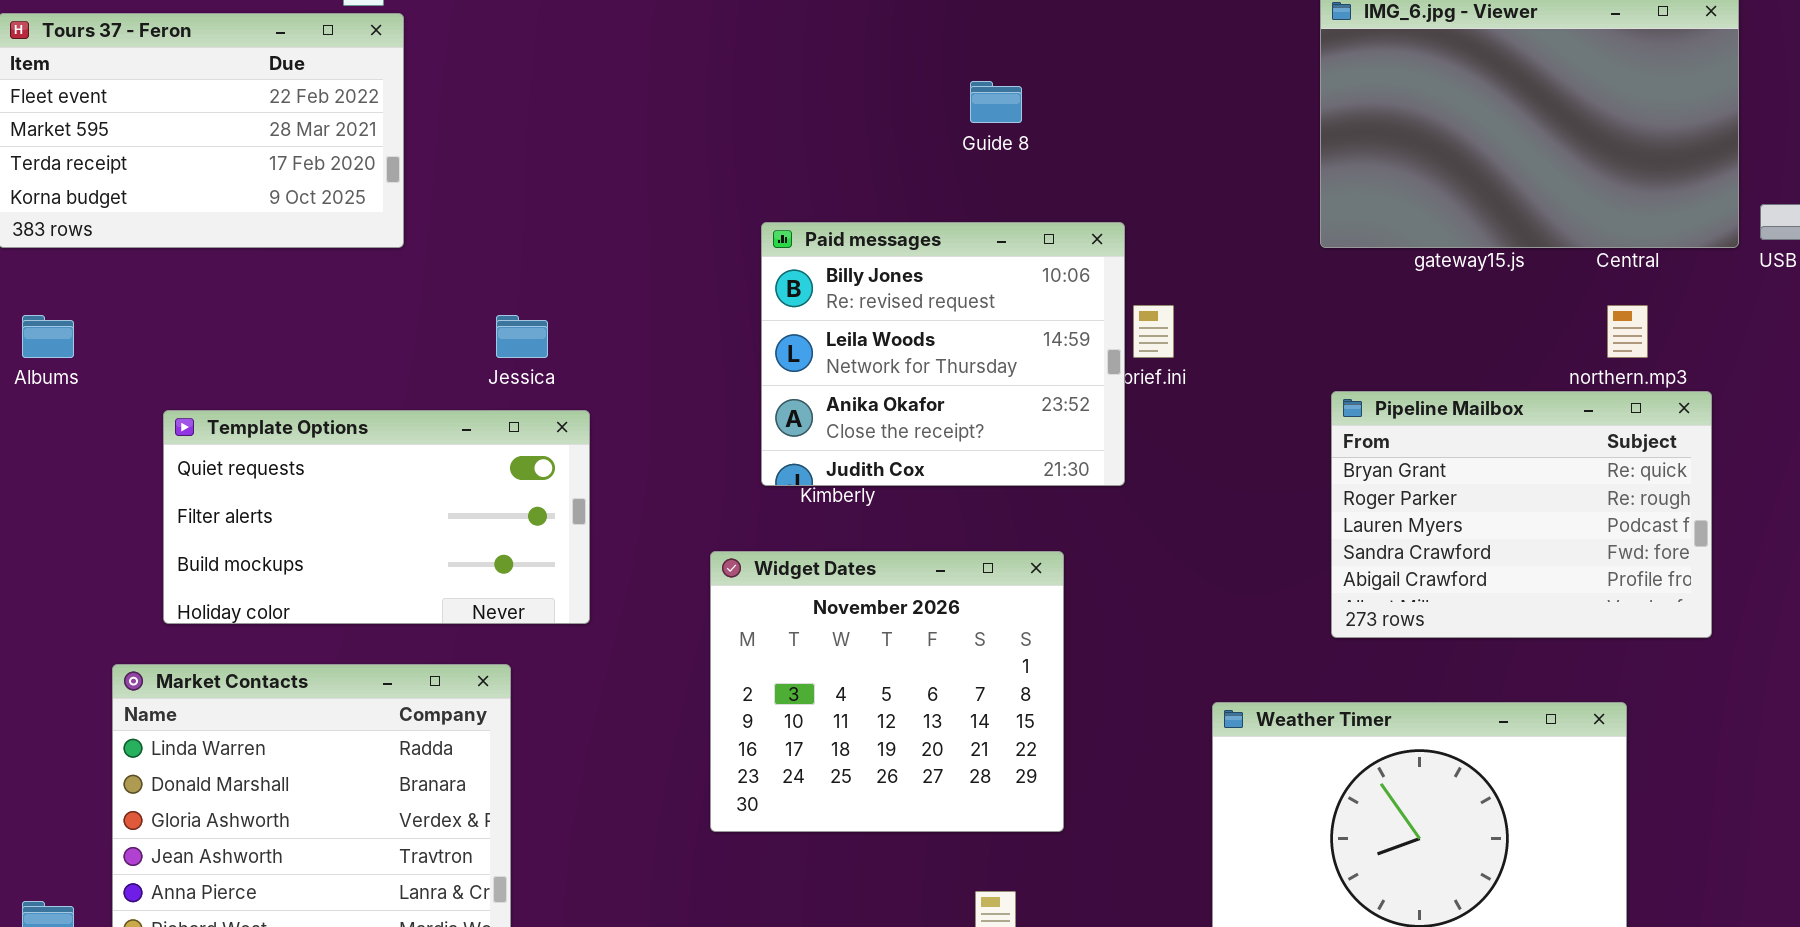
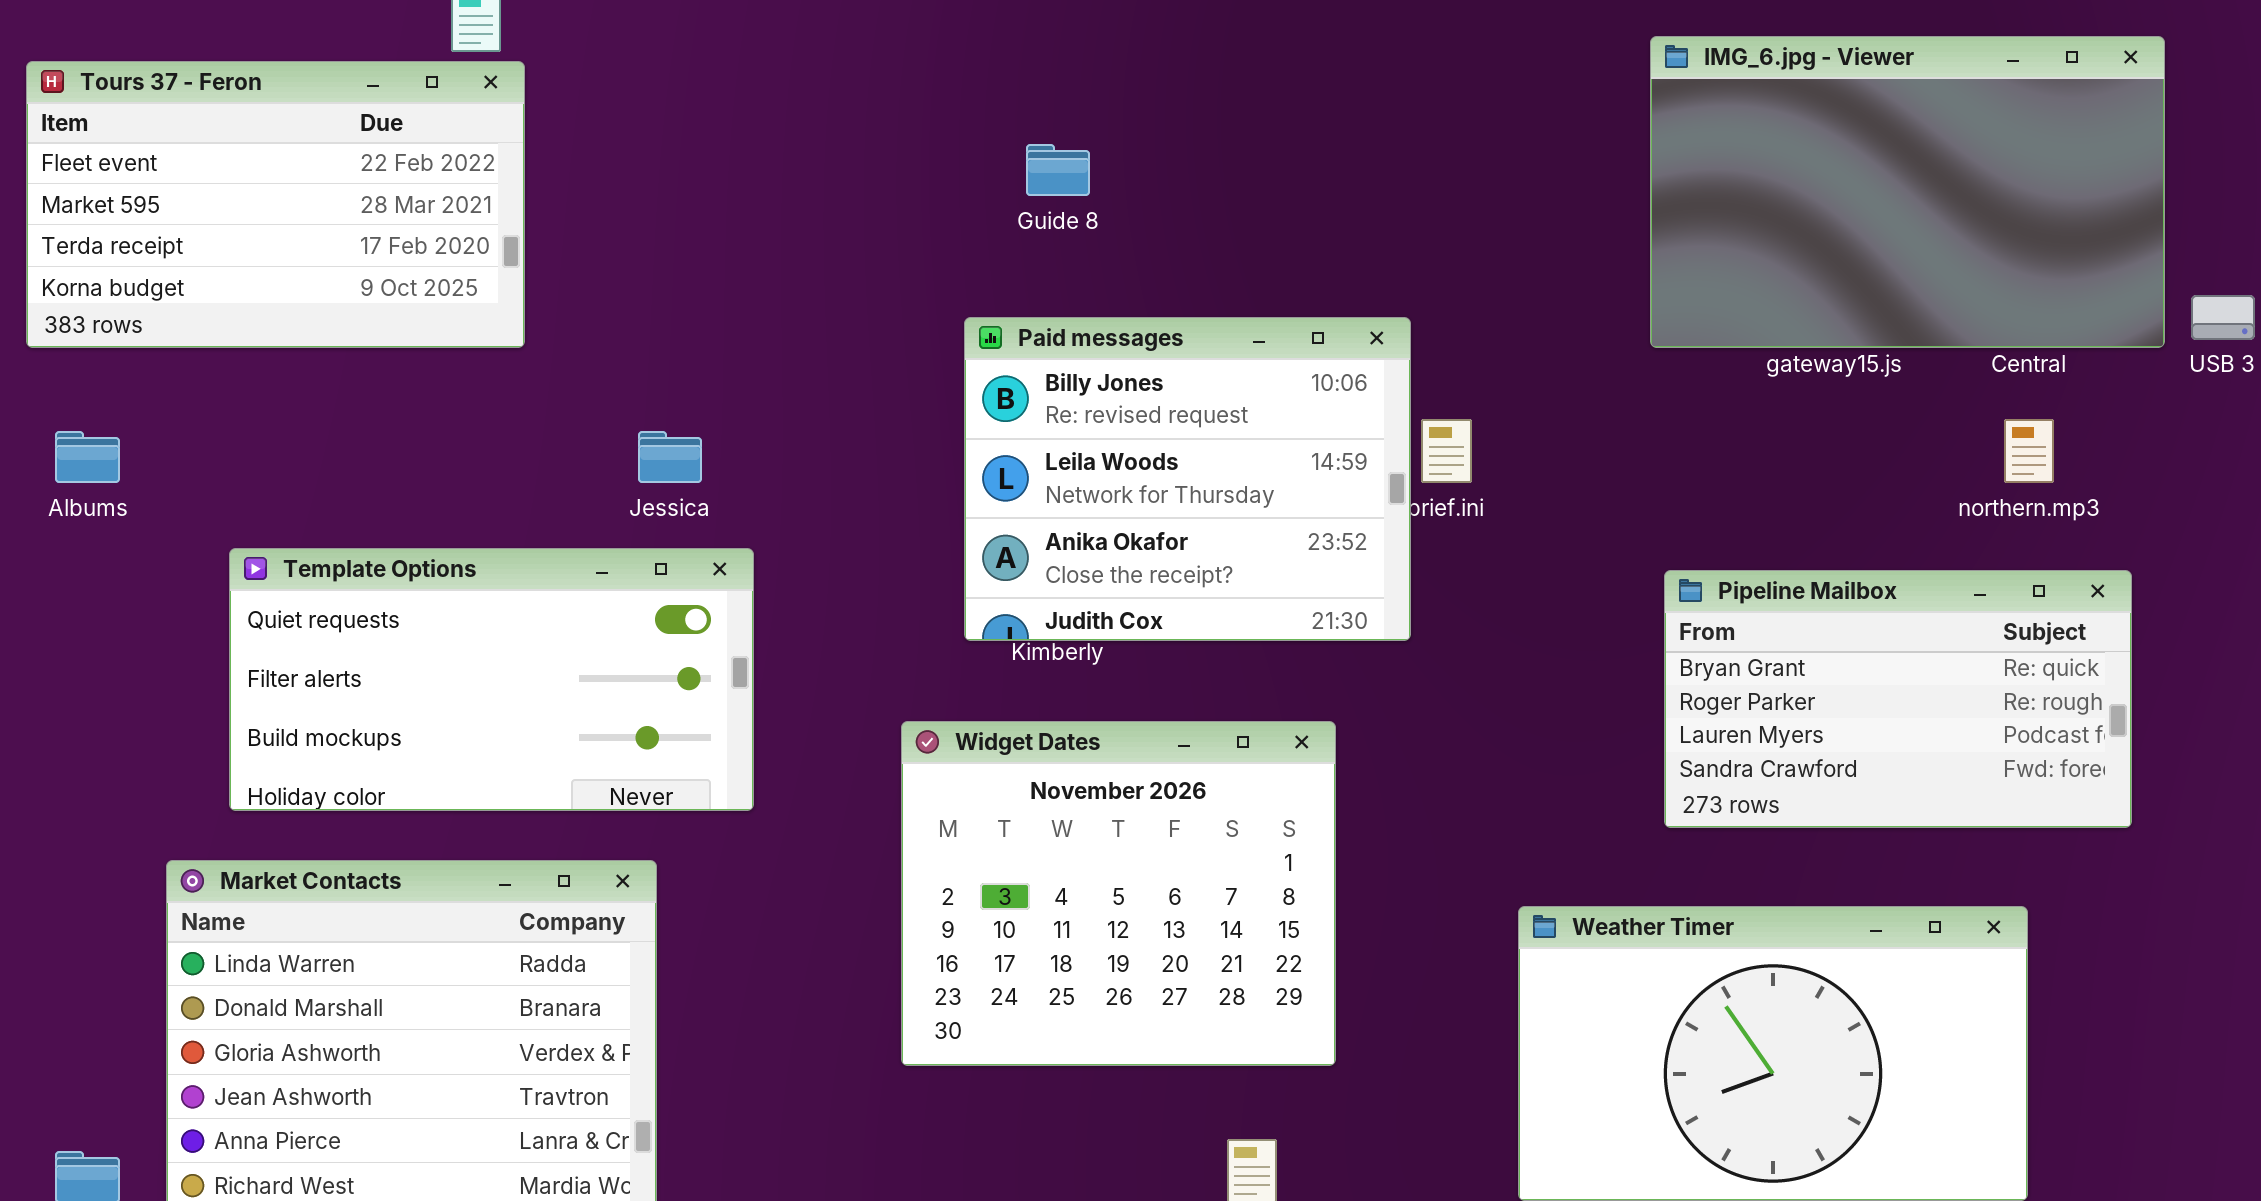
Guide 8: [970,81,1022,123] -> [1026,144,1090,196], moved
Pipeline Mailbox: [1331,391,1712,638] -> [1664,570,2132,828], resized

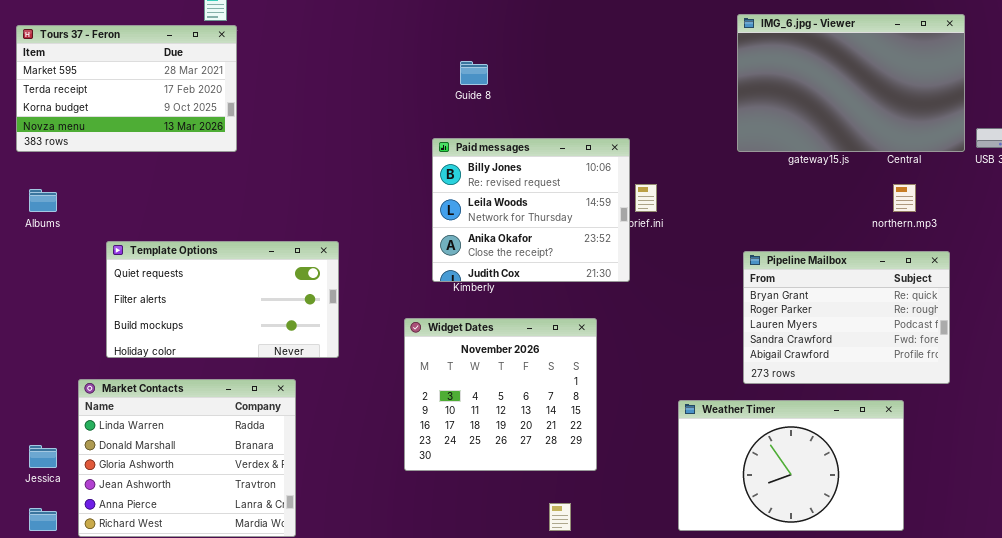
Tours 37 - Feron: [26,61,525,348] -> [16,25,237,152], scrolled down 1 row
Jessica: [638,431,702,483] -> [29,445,57,468], moved
Pipeline Mailbox: [1664,570,2132,828] -> [743,251,950,384], resized

